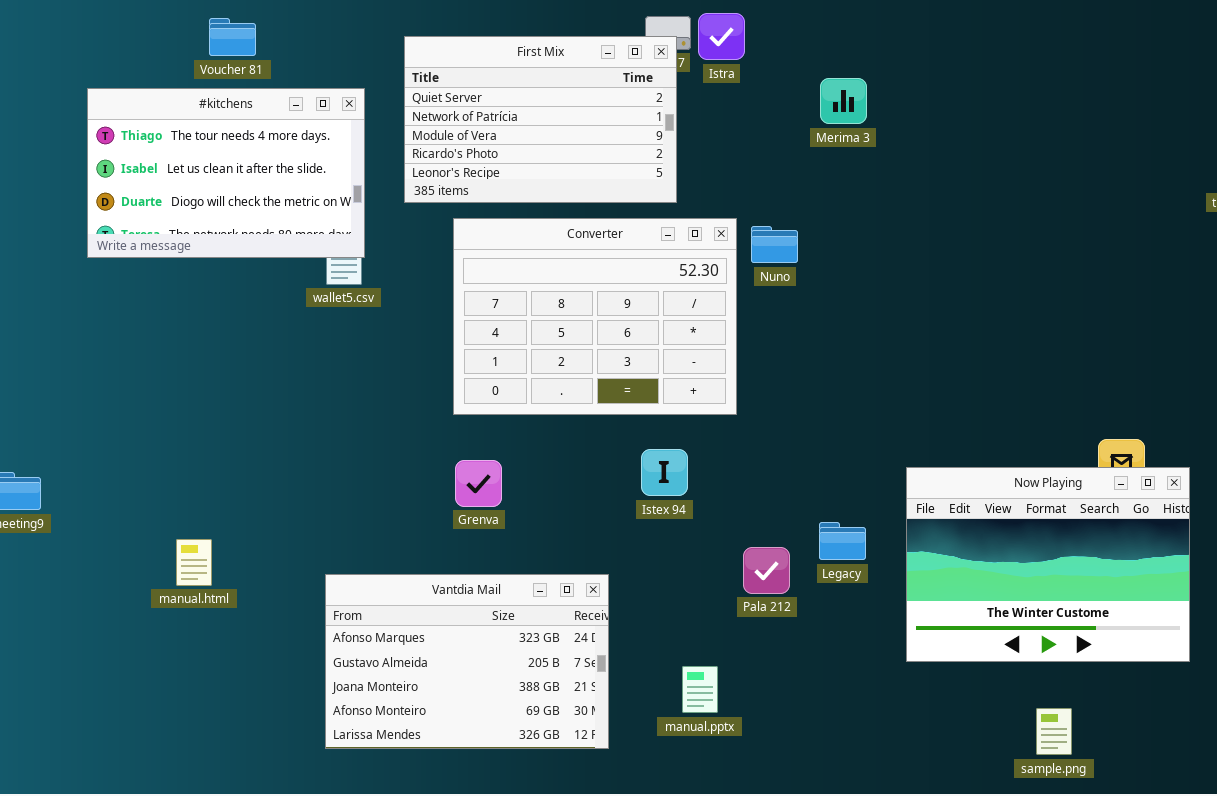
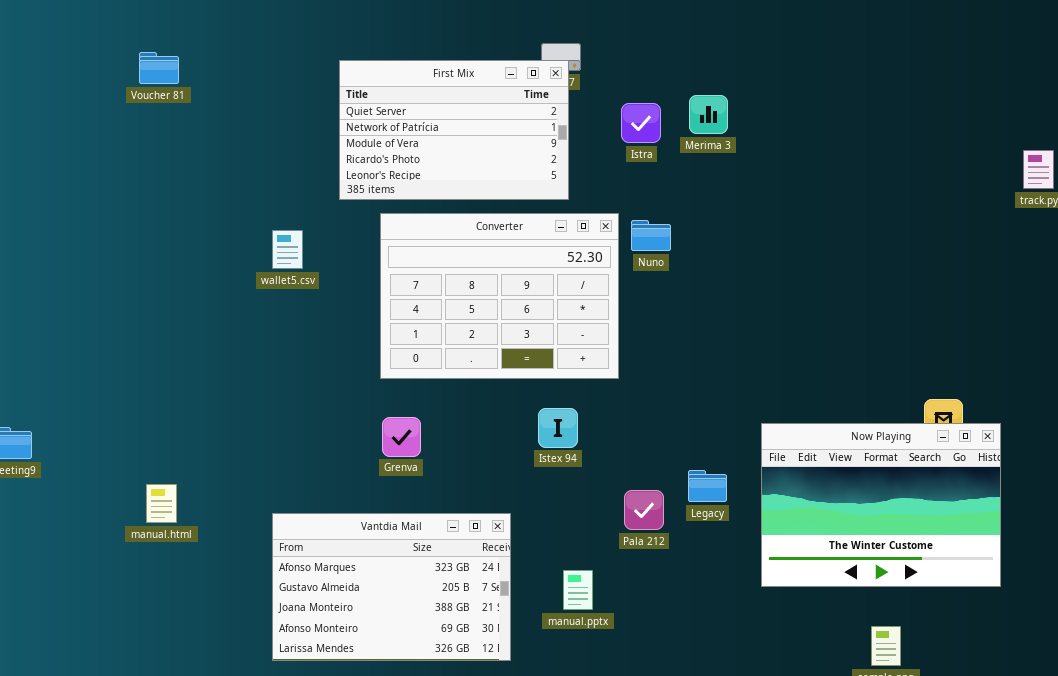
Istra: [698,13,745,60] -> [621,103,661,143], moved
Voucher 81: [209,18,256,56] -> [139,52,179,84], moved
#kitchens: [87,88,365,258] -> none, closed
manual.pptx: [682,666,718,713] -> [563,570,593,610], moved

